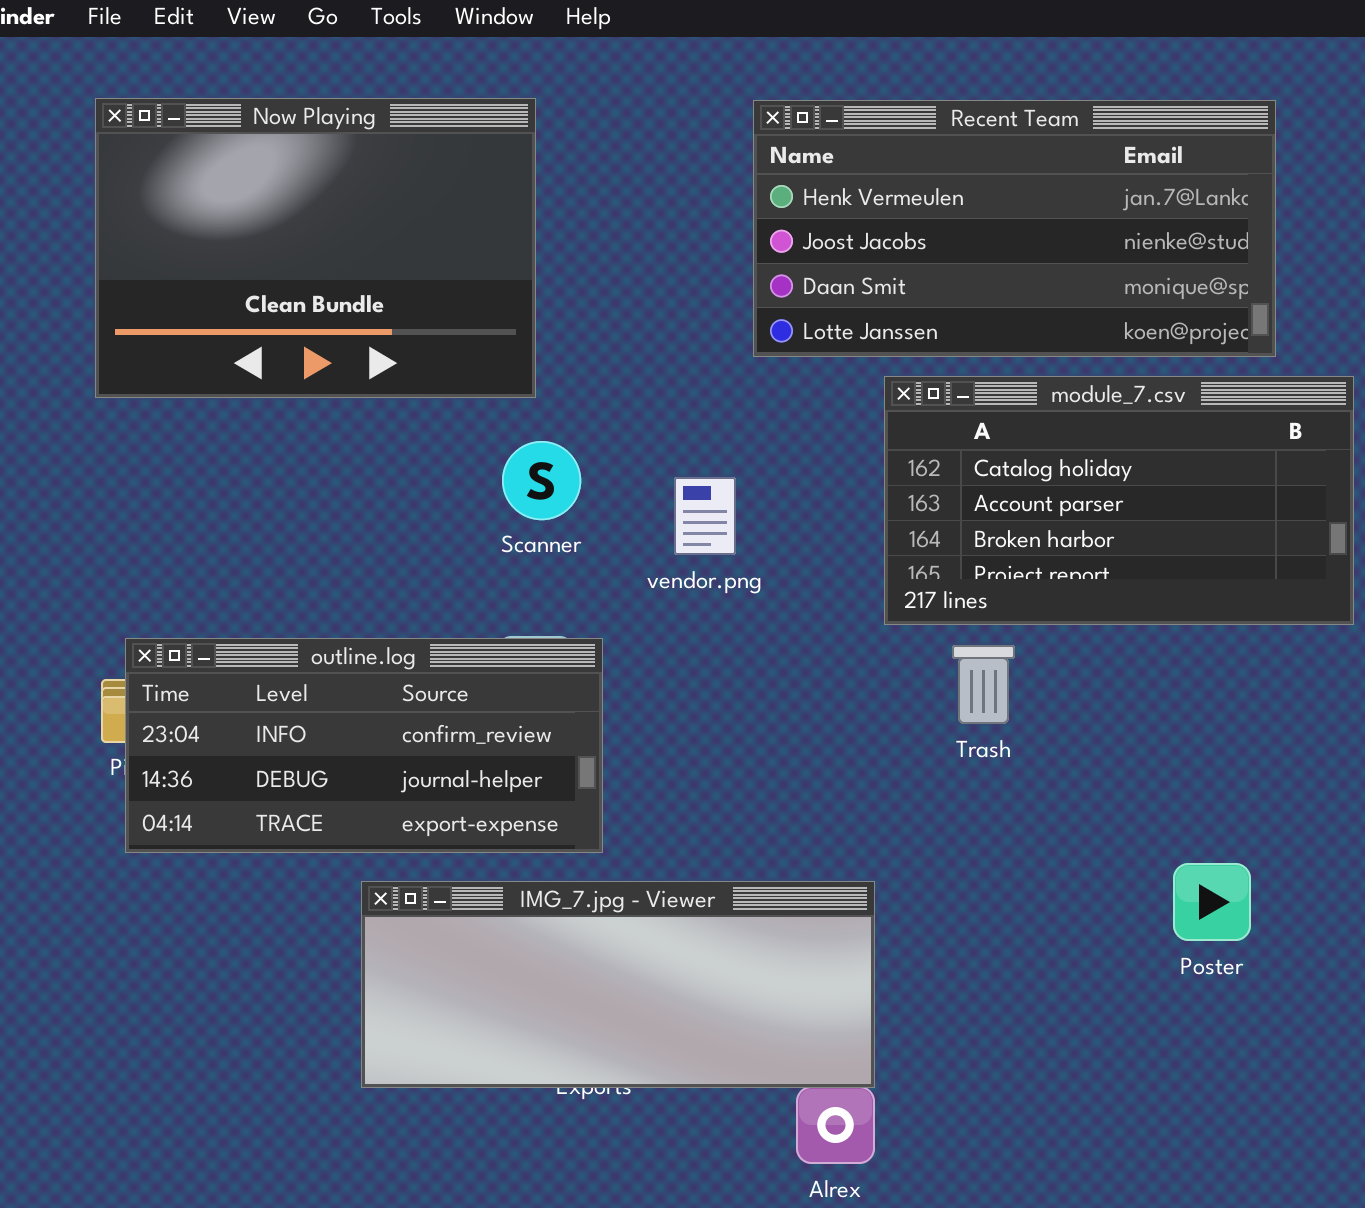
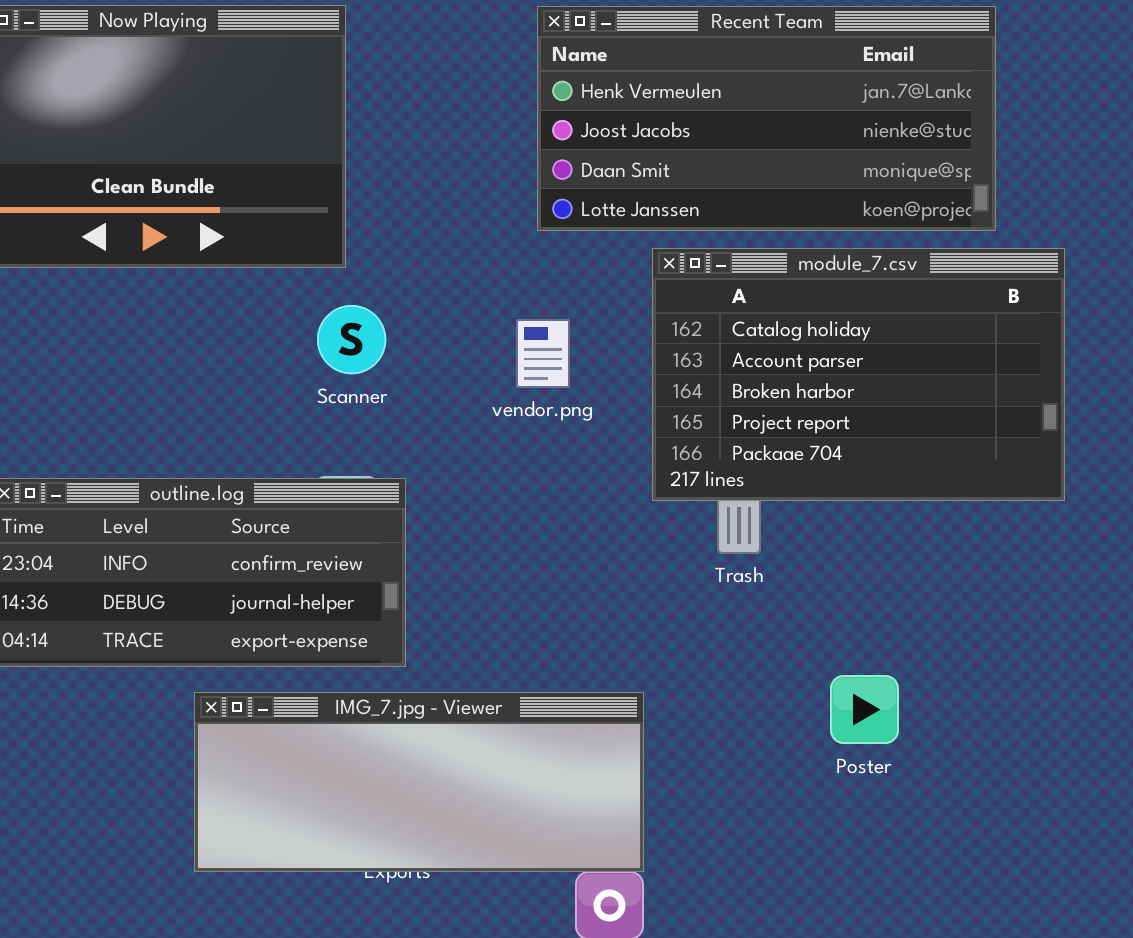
module_7.csv: [884,376,1354,625] -> [652,248,1065,501], resized
vendor.png: [674,477,736,555] -> [516,319,570,388], moved
Poster: [1173,863,1251,941] -> [830,675,899,744], moved

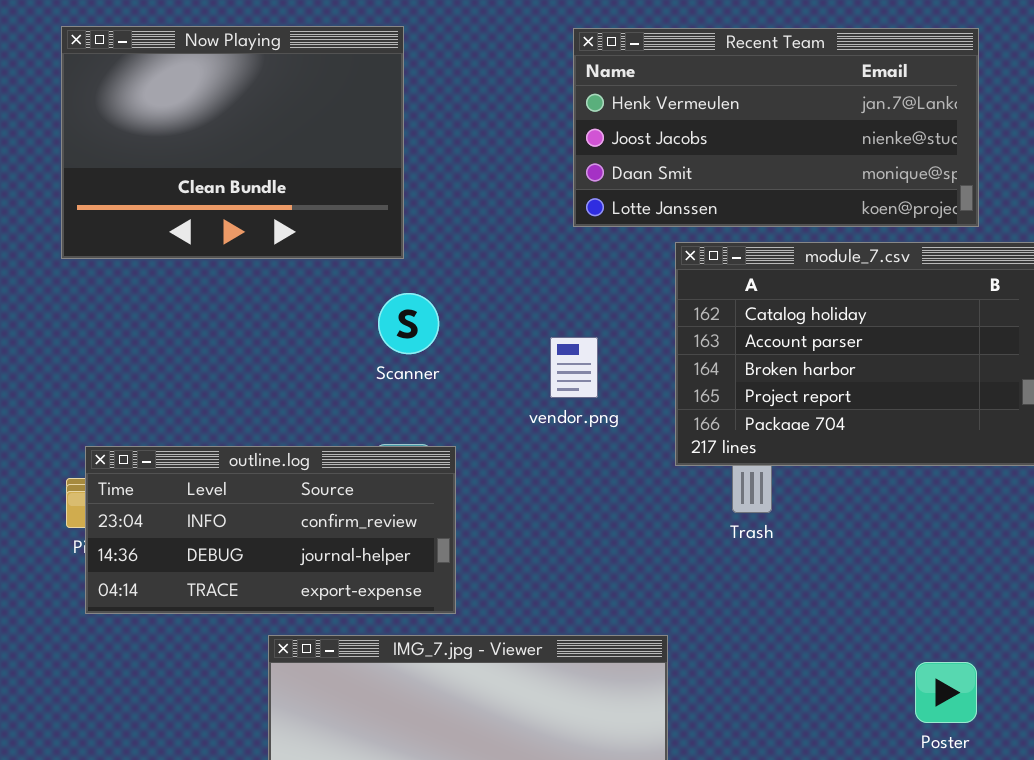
vendor.png: [516,319,570,388] -> [550,337,598,398], moved
Poster: [830,675,899,744] -> [915,662,977,723], moved

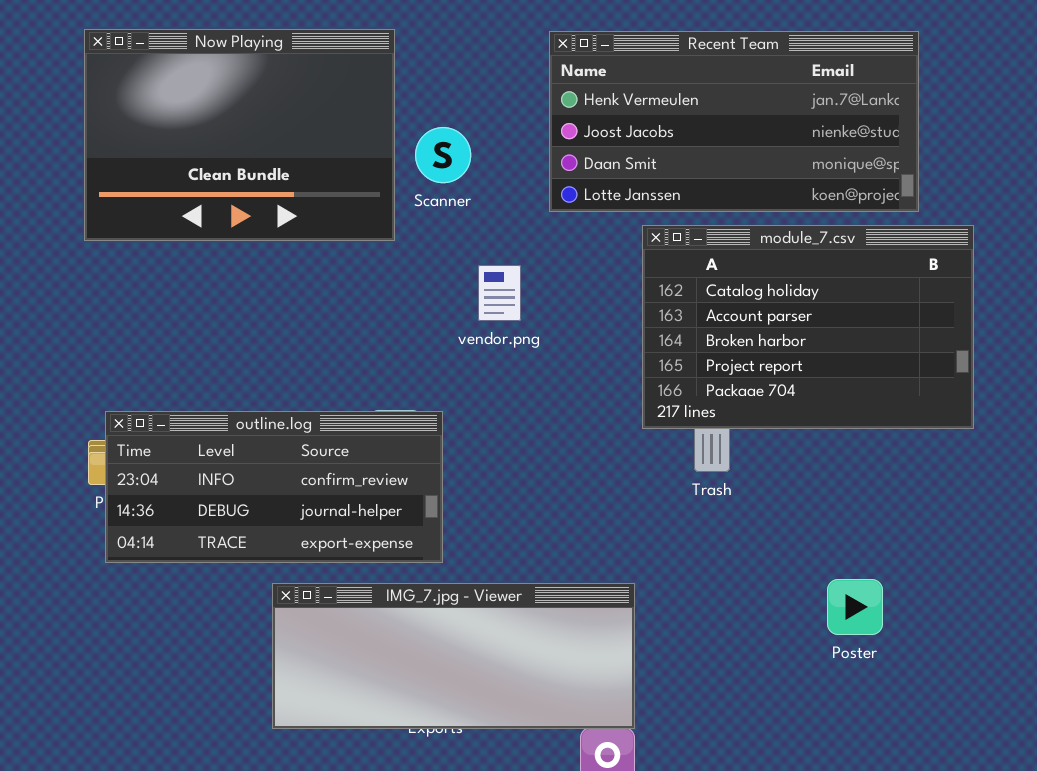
Scanner: [378,293,439,354] -> [415,127,471,183], moved
vendor.png: [550,337,598,398] -> [478,265,521,321], moved
Poster: [915,662,977,723] -> [827,579,883,635], moved

